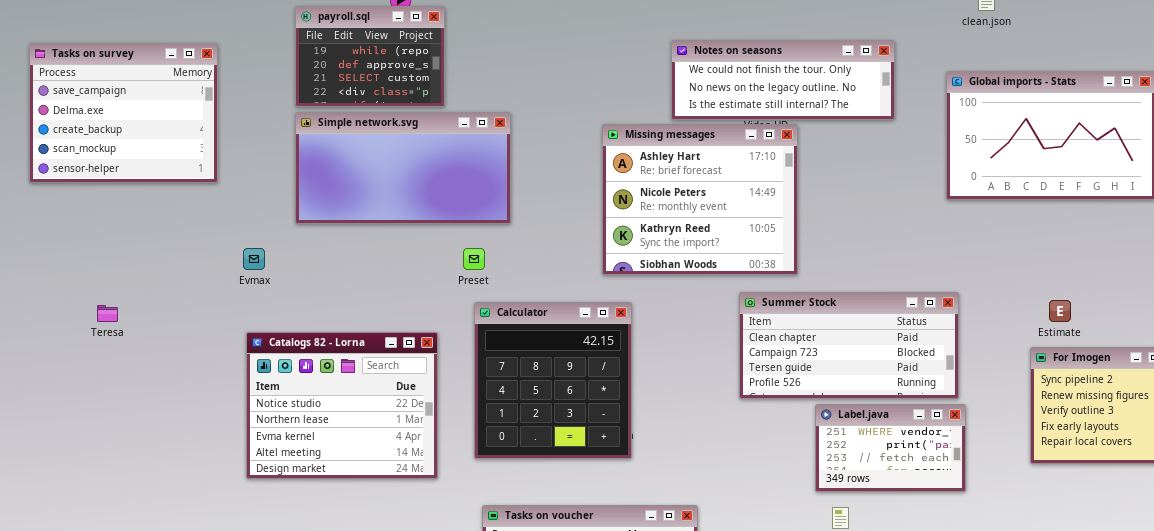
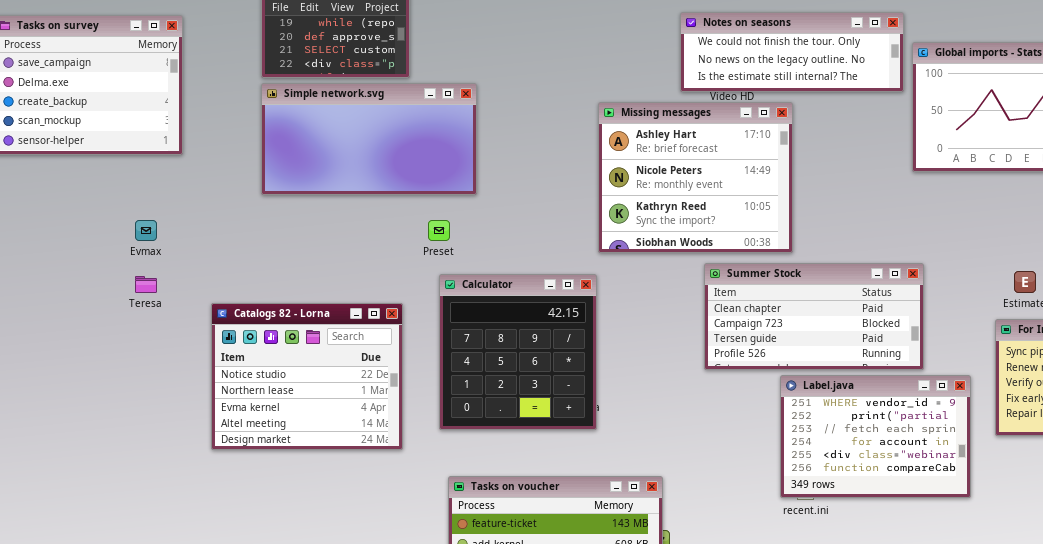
Notes on seasons: [671,40,895,120] -> [680,12,904,92], moved
Missing messages: [602,124,798,275] -> [598,102,793,253], moved
Evmax: [243,248,265,270] -> [135,220,157,241], moved
Teresa: [97,305,118,322] -> [135,276,157,293], moved
Label.java: [815,404,966,492] -> [780,375,971,498], resized

